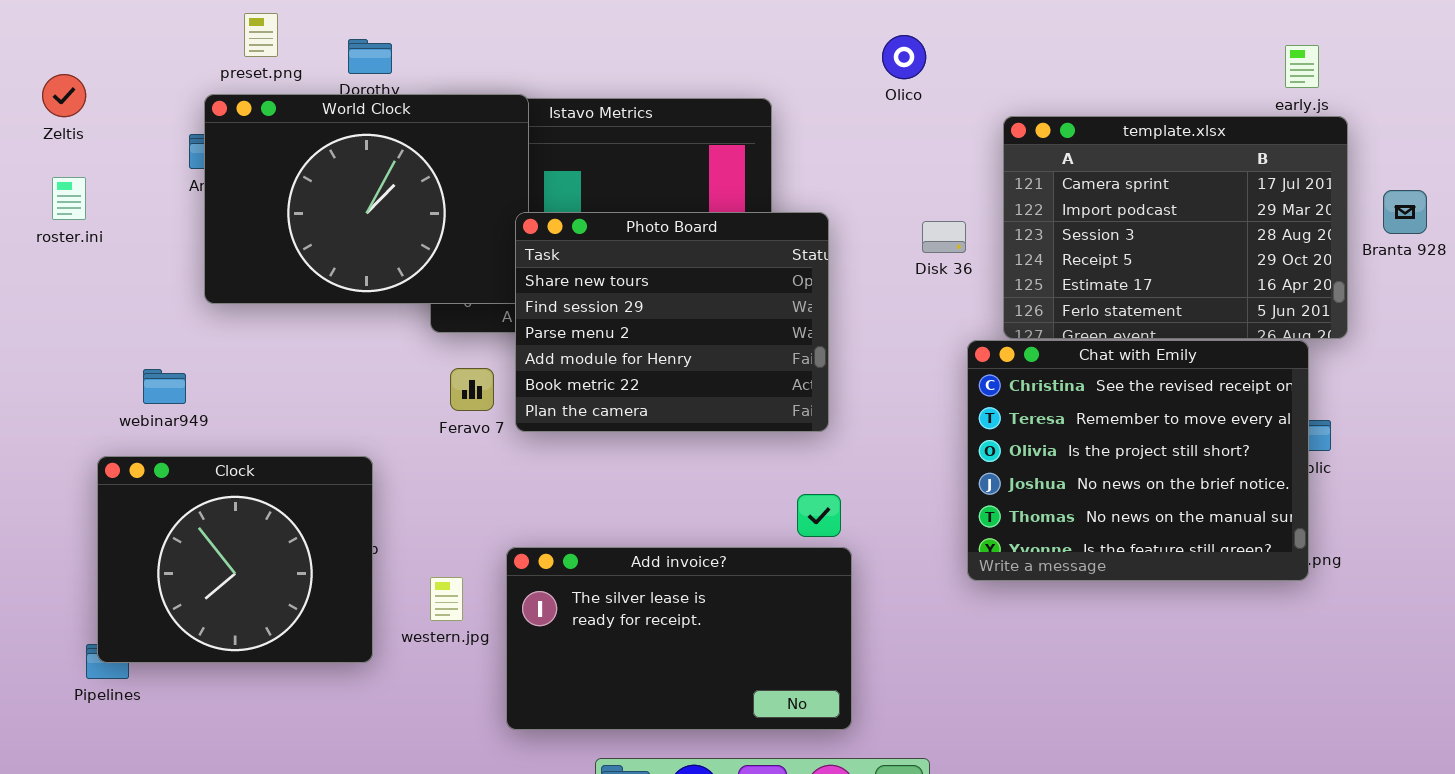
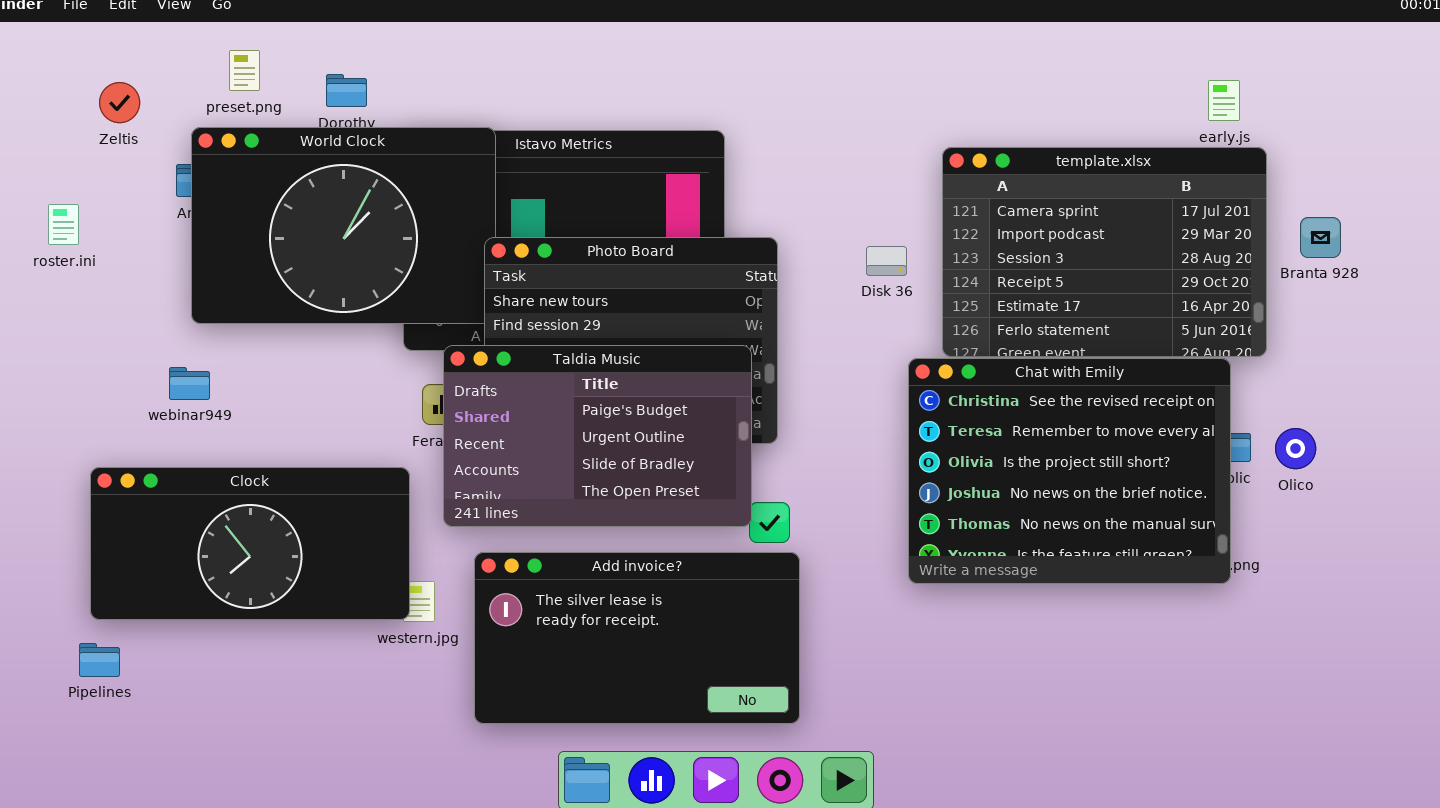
Olico: [882,35,926,79] -> [1275,428,1316,469], moved
Zeltis: [42,74,86,117] -> [99,82,140,123], moved
Taldia Music: none -> [443,345,752,527], opened
webinar949: [143,369,186,404] -> [169,367,210,400], moved
Clock: [97,456,373,663] -> [90,467,410,620], resized

